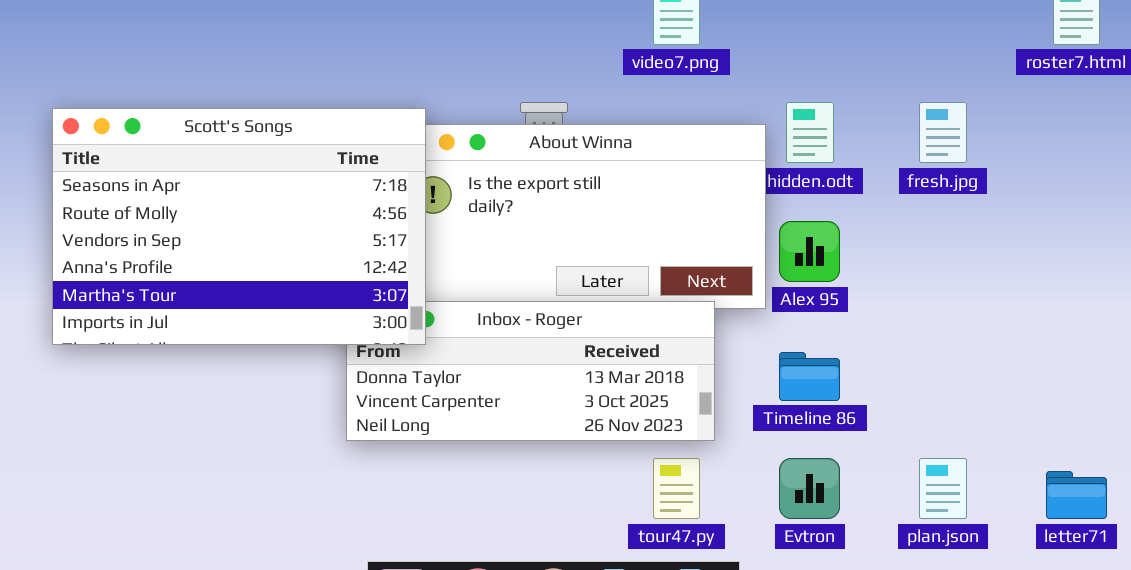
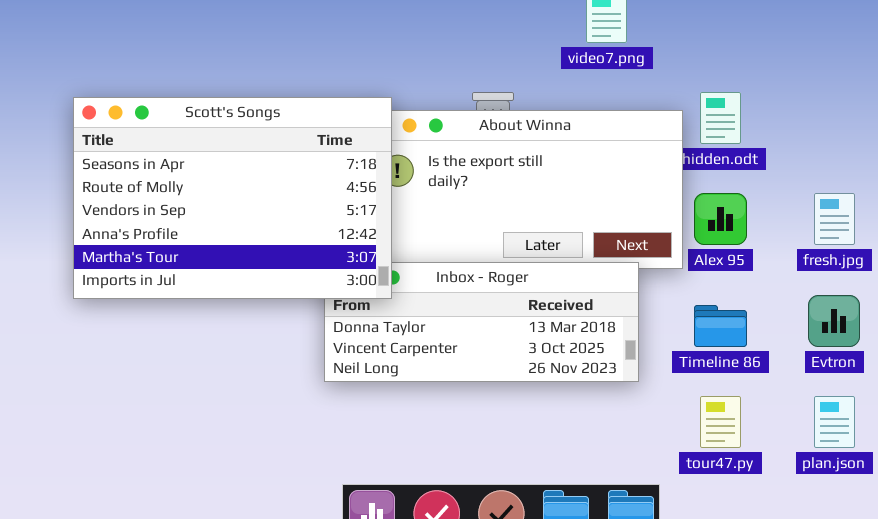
fresh.jpg: [919,102,967,163] -> [814,193,855,245], moved
tour47.py: [653,458,700,519] -> [700,396,741,448], moved
Evtron: [779,458,840,519] -> [808,295,860,347], moved

